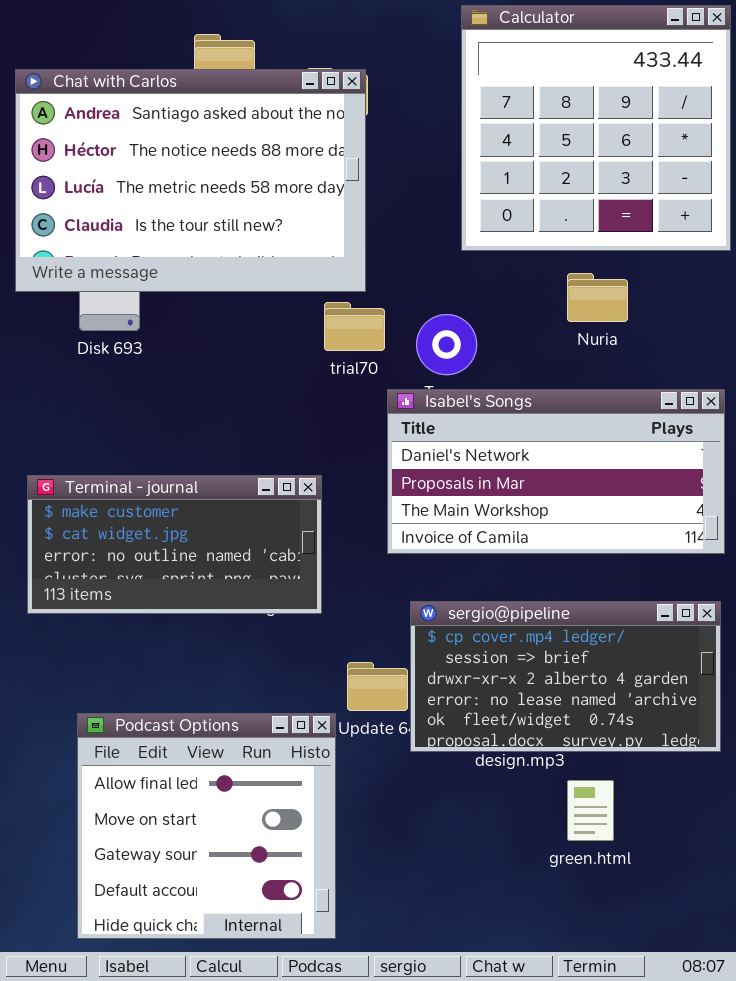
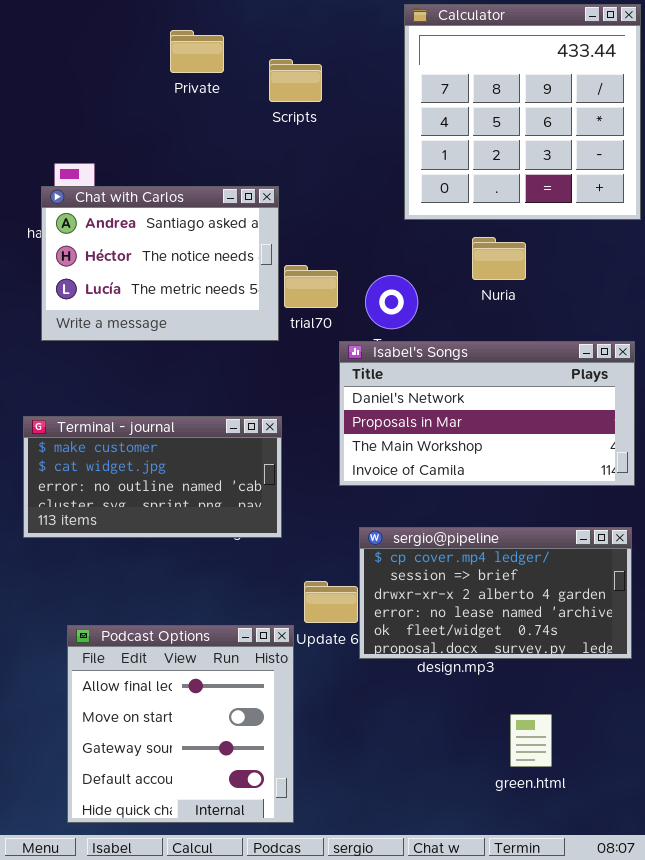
Chat with Carlos: [15,69,366,292] -> [41,186,279,341], moved, resized
Nuria: [567,273,628,322] -> [472,237,526,280], moved
green.html: [567,780,614,841] -> [510,714,552,767], moved

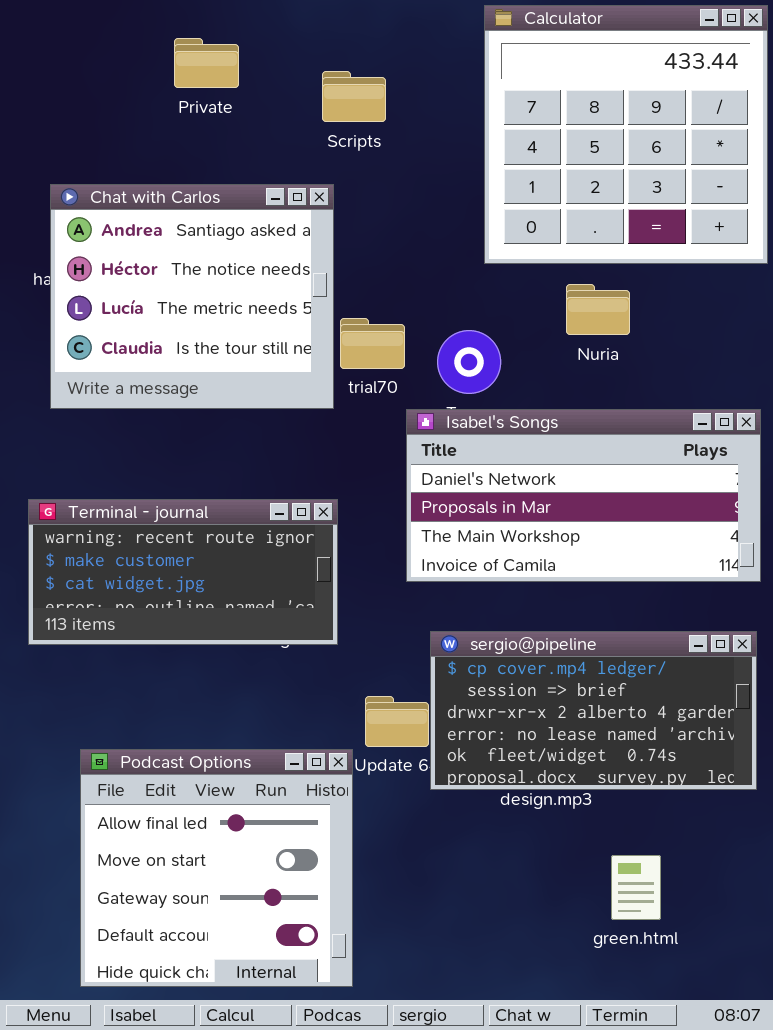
Private: [170,30,224,73] -> [174,38,239,88], moved
Chat with Carlos: [41,186,279,341] -> [50,184,334,409], resized
Terminal - journal: [23,416,282,538] -> [28,499,338,645], scrolled up 1 row

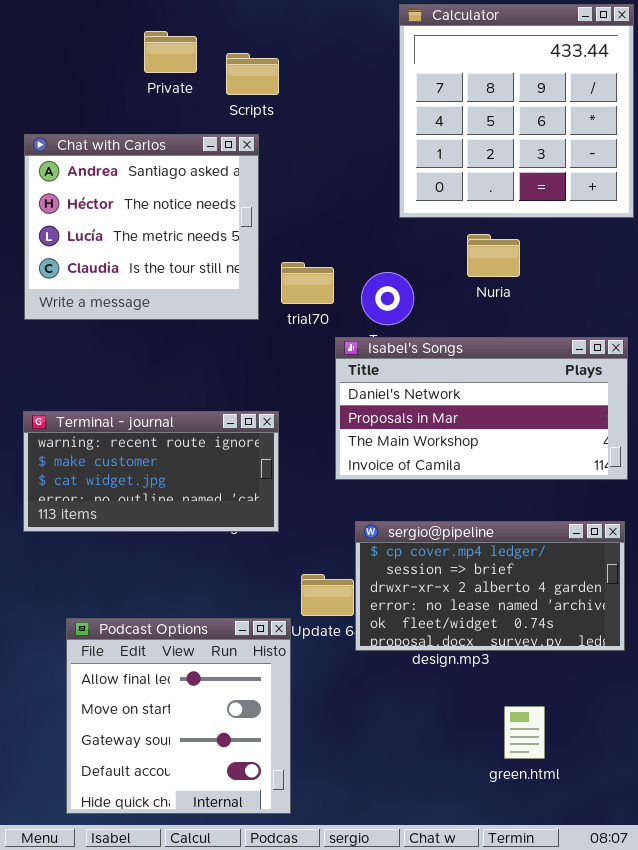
Scripts: [322,71,386,122] -> [226,53,279,95], moved
Chat with Carlos: [50,184,334,409] -> [24,134,259,320], moved

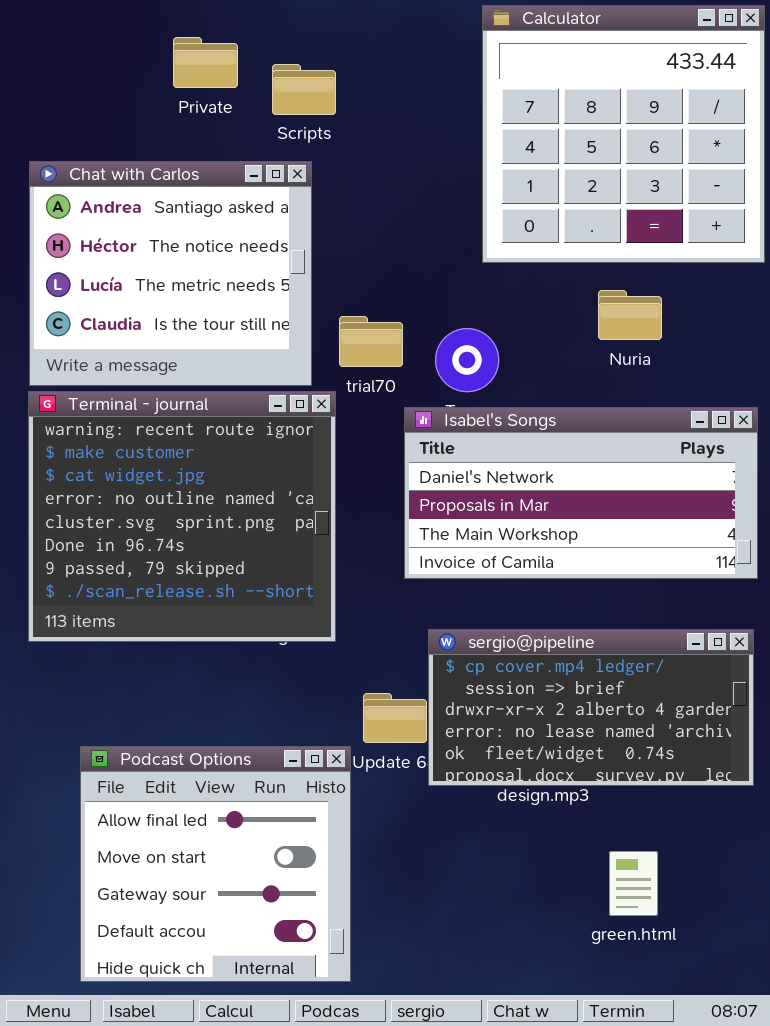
Nuria: [467,234,520,277] -> [598,290,662,340], moved
Terminal - journal: [23,411,279,532] -> [28,391,336,642], resized

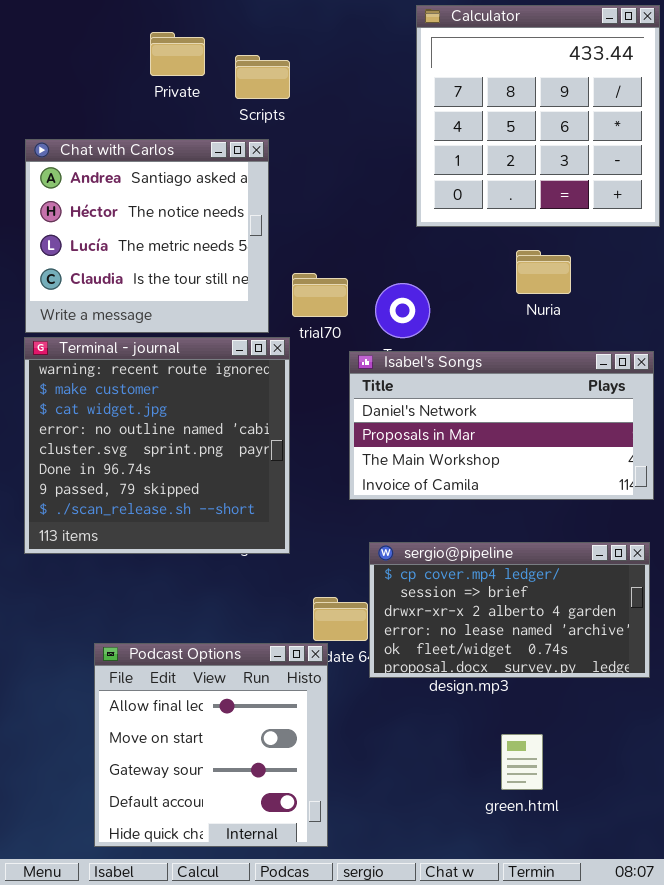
Podcast Options: [80,746,351,982] -> [94,643,328,847], moved
green.html: [609,851,658,916] -> [501,734,543,790], moved

